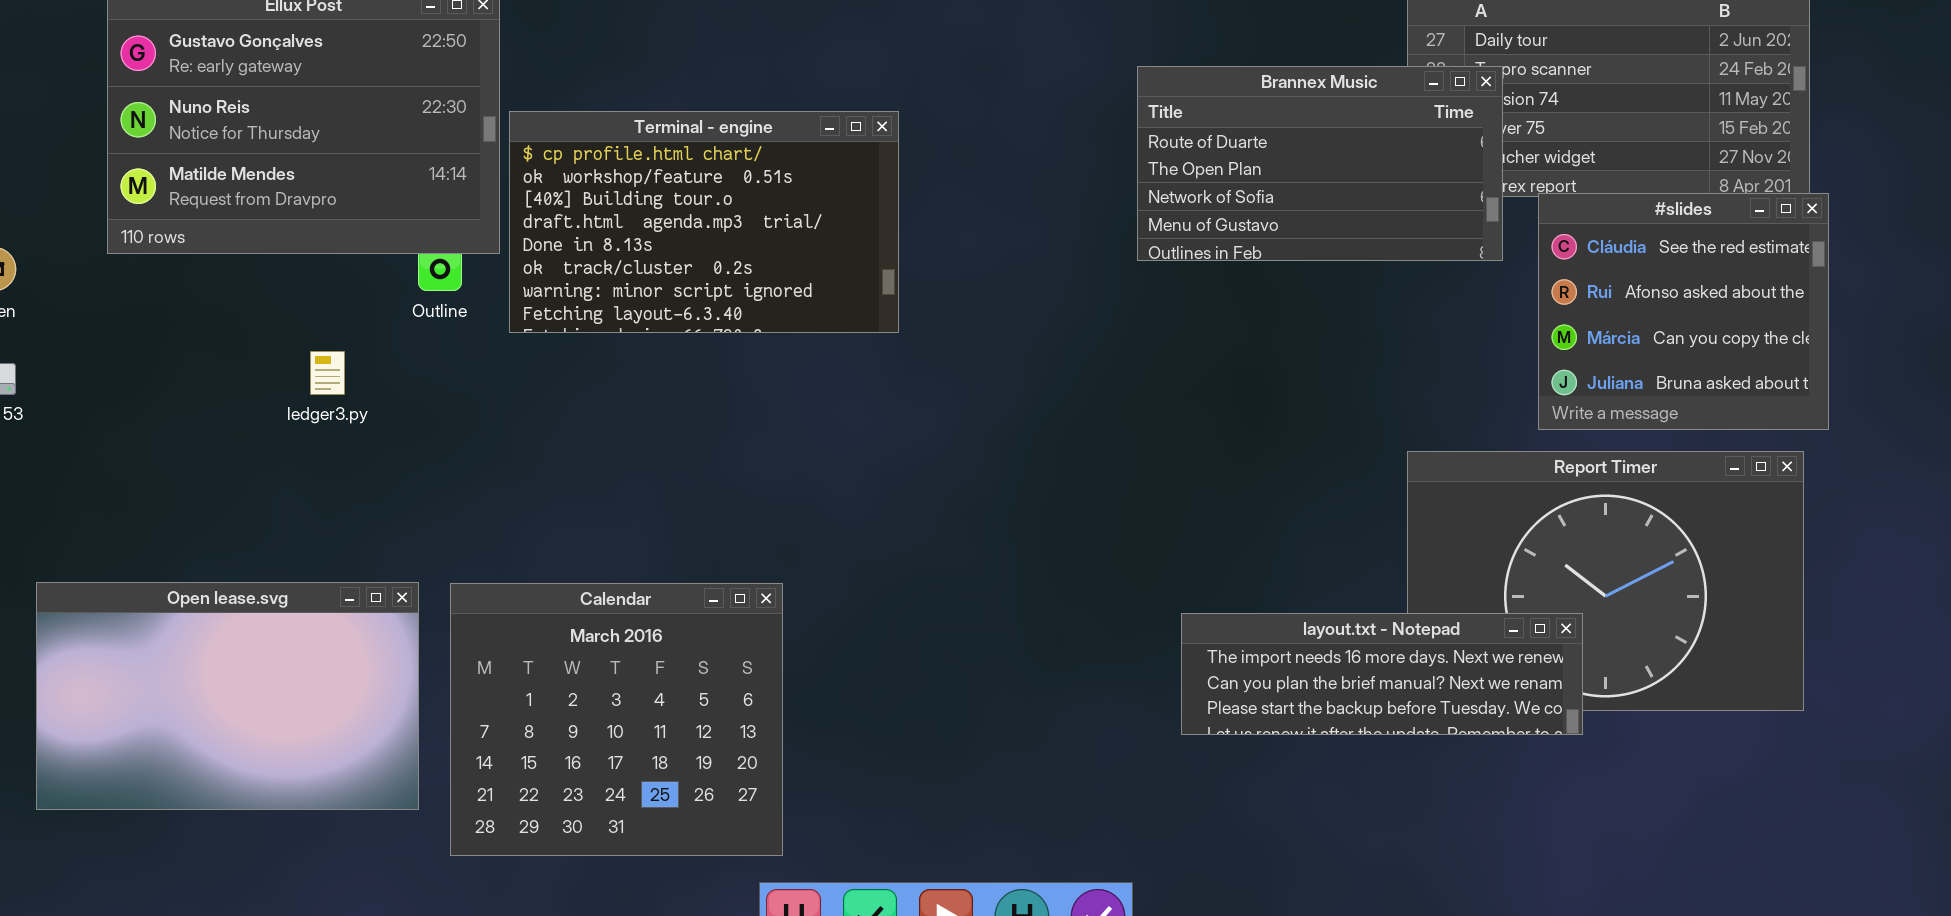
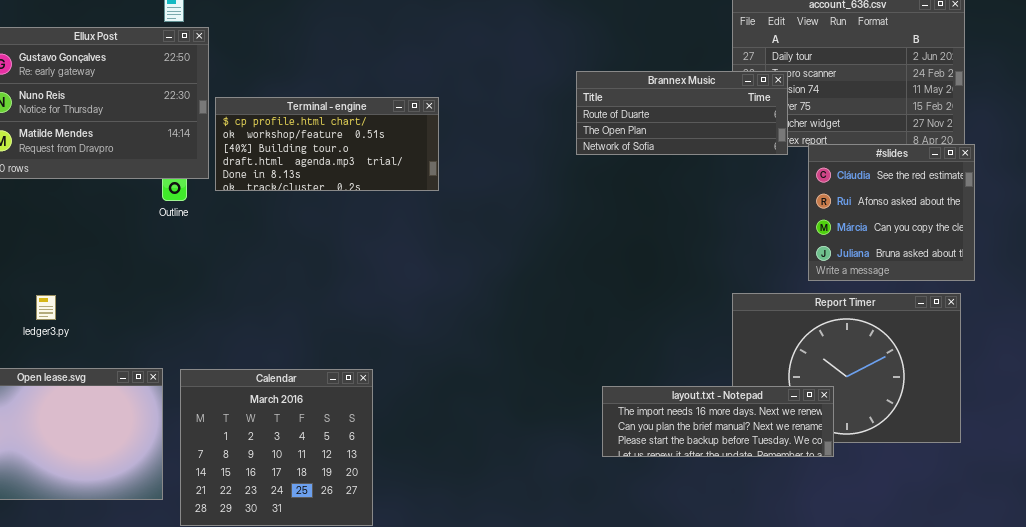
Brannex Music: [1137,66,1503,261] -> [576,71,788,155], resized
Terminal - engine: [509,111,899,333] -> [215,97,439,191], resized
ledger3.py: [310,351,345,395] -> [36,295,56,320], moved

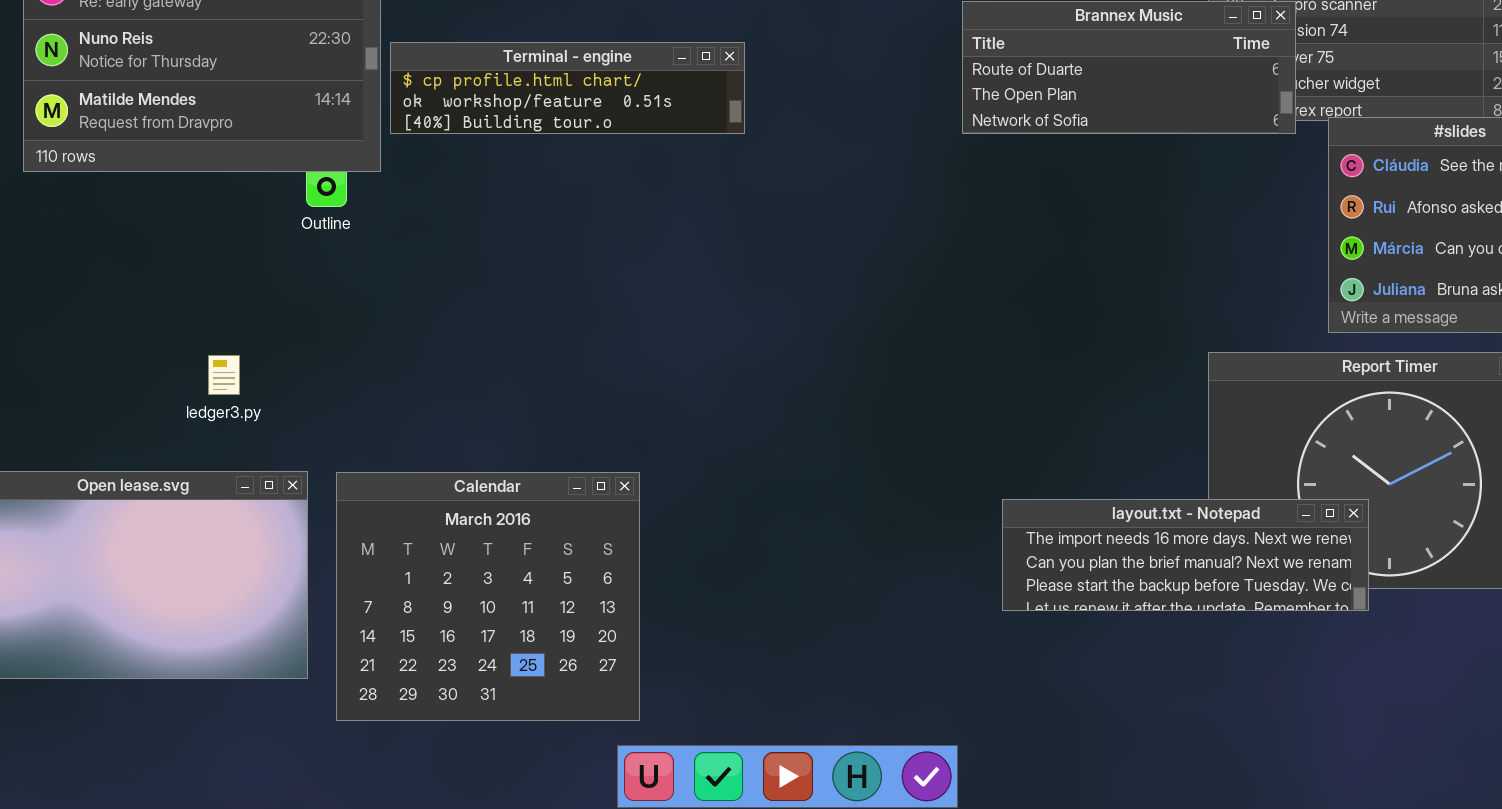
Terminal - engine: [215,97,439,191] -> [390,42,745,134], resized
ledger3.py: [36,295,56,320] -> [208,355,240,395], moved

